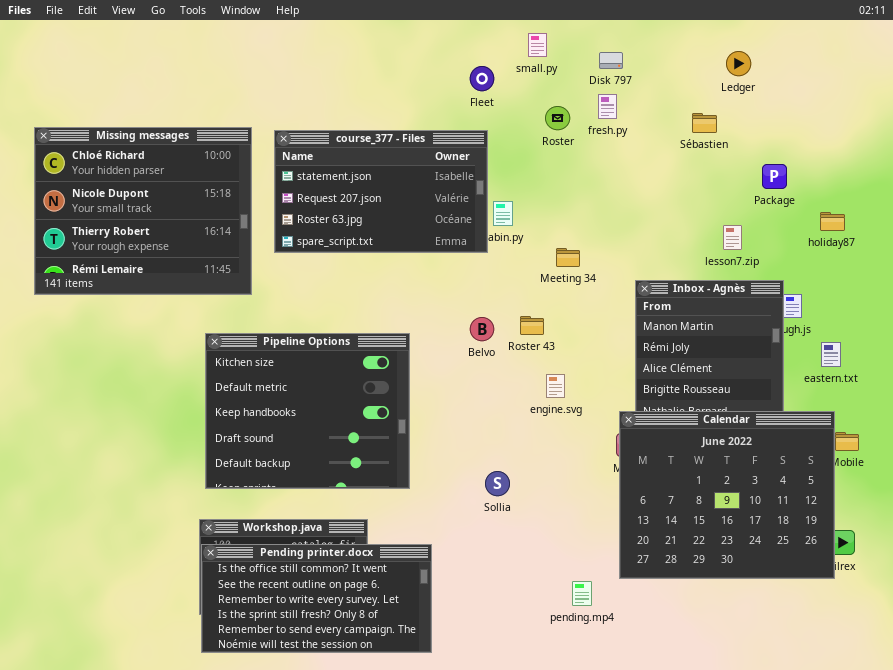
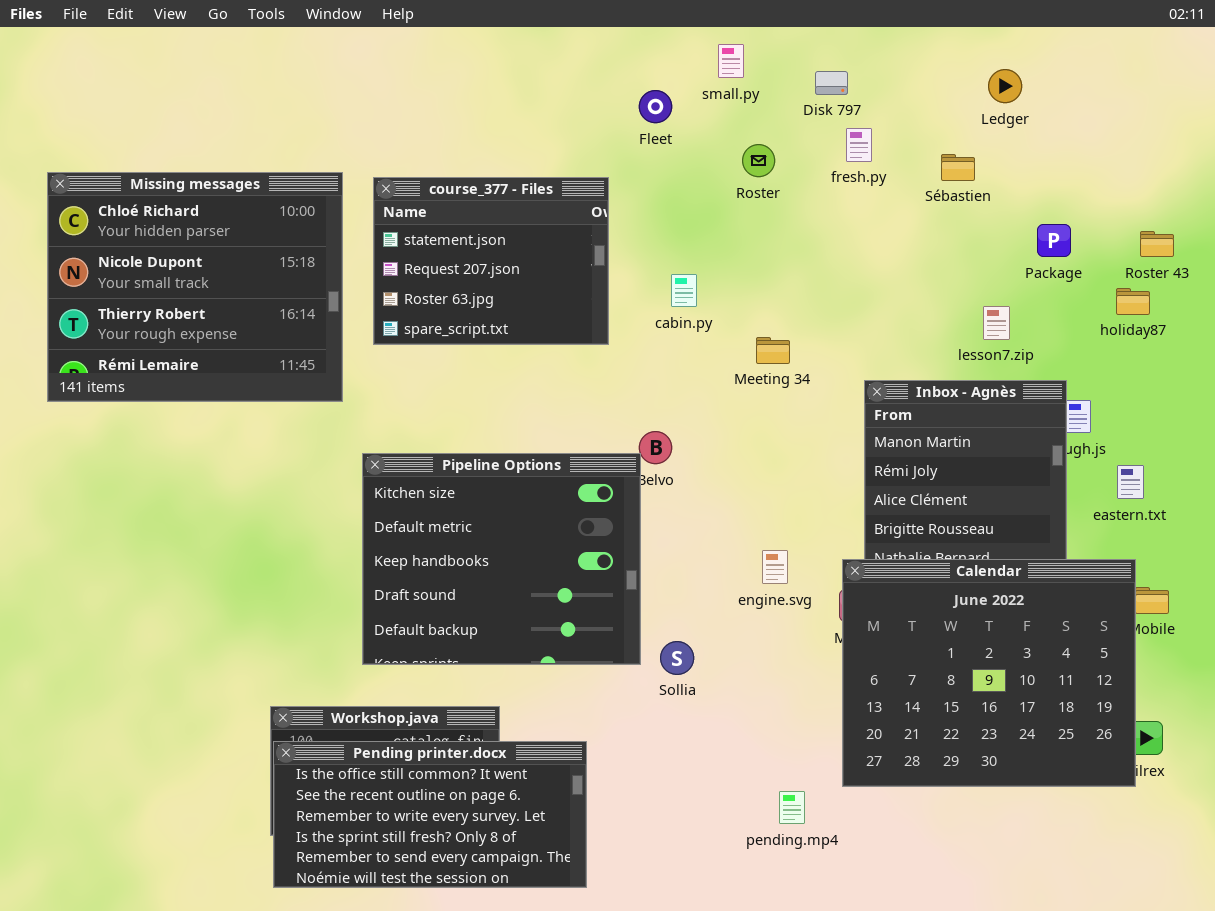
fresh.py: [598,94,617,119] -> [846,128,872,162], moved
course_377 - Files: [274,130,488,253] -> [373,177,609,345], resized
Roster 43: [520,316,544,335] -> [1140,231,1174,257], moved
Pipeline Options: [205,333,410,489] -> [362,453,641,665], moved
engine.svg: [546,374,565,398] -> [762,550,788,584], moved

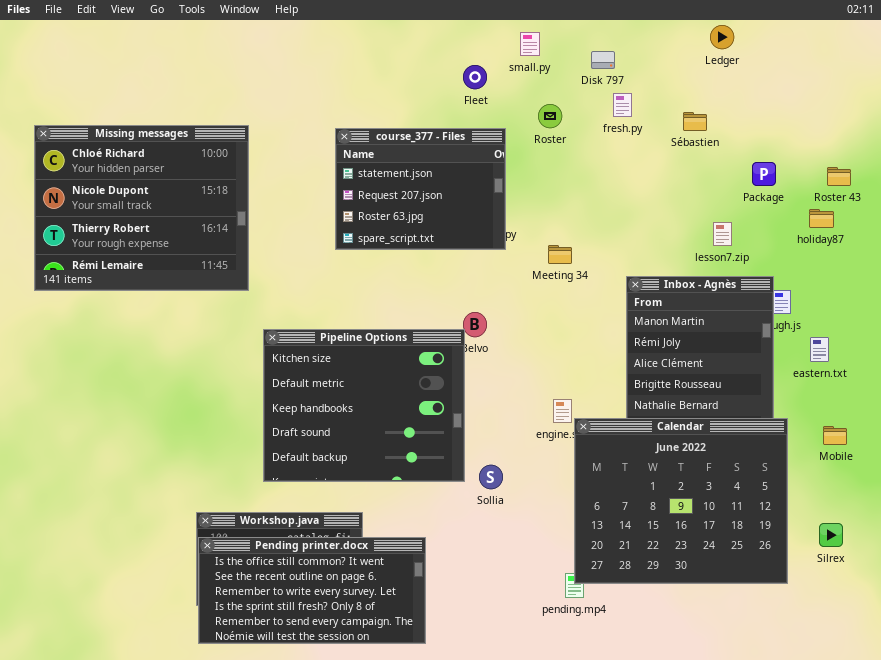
Ledger: [988,69,1022,103] -> [710,25,734,49], moved
course_377 - Files: [373,177,609,345] -> [335,128,506,250], moved
Calendar: [842,559,1136,787] -> [574,418,788,584], moved

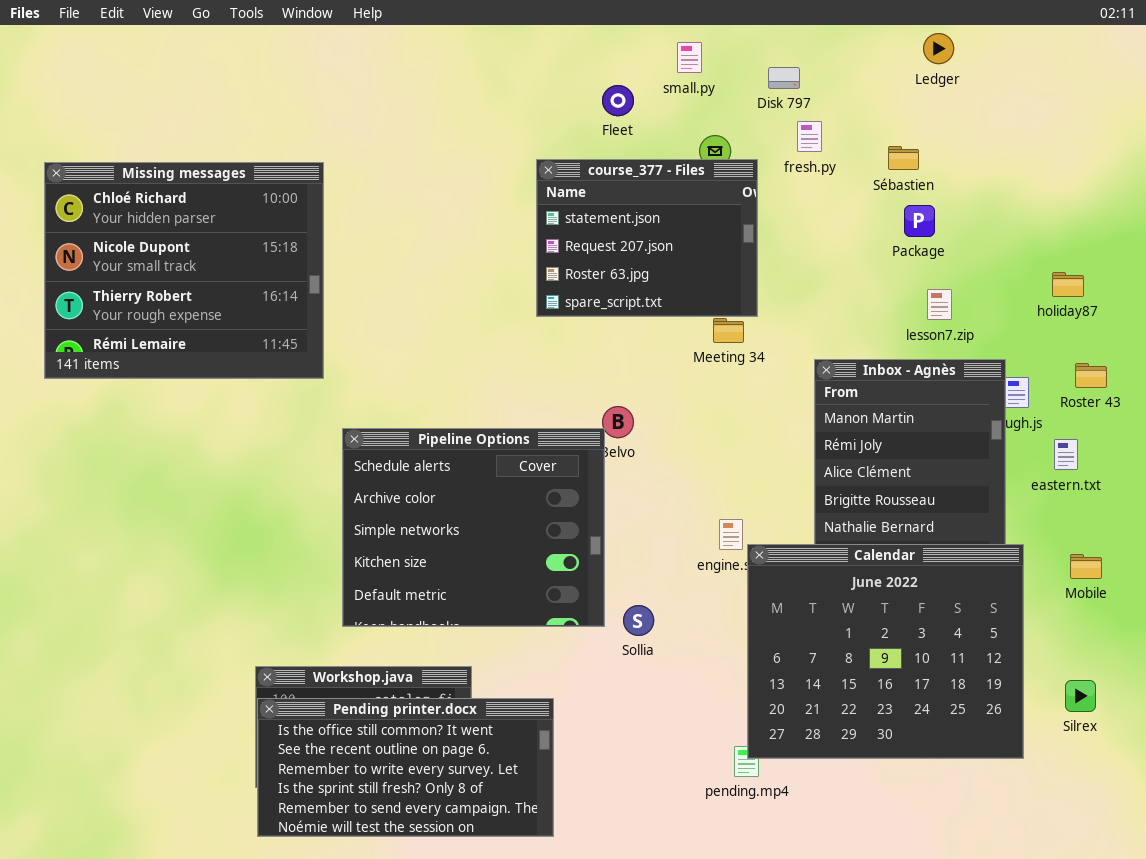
course_377 - Files: [335,128,506,250] -> [536,159,758,317], moved
Package: [752,162,776,186] -> [904,205,935,237], moved
Roster 43: [827,167,851,186] -> [1075,363,1107,388], moved
Pipeline Options: [263,329,465,482] -> [342,428,605,627], scrolled up 3 rows

